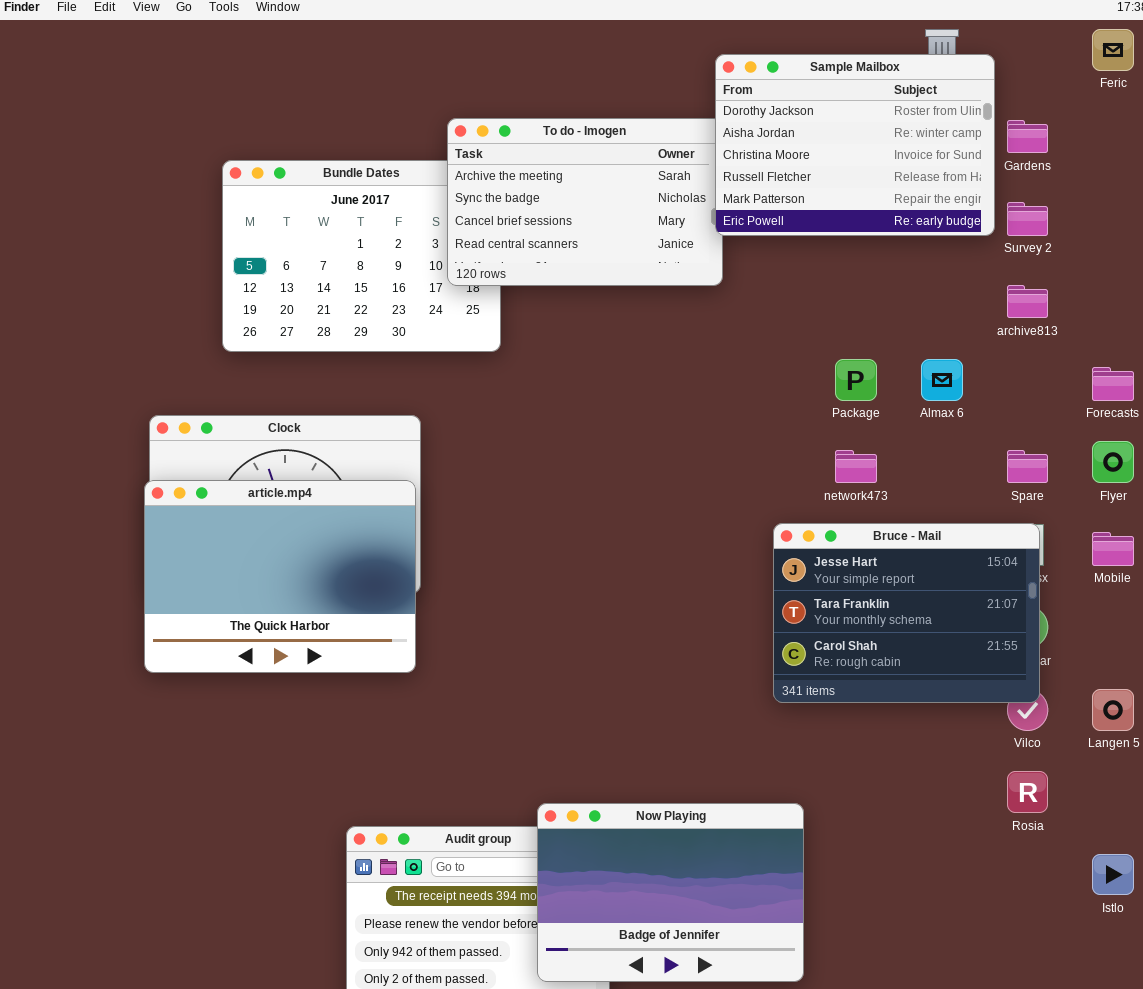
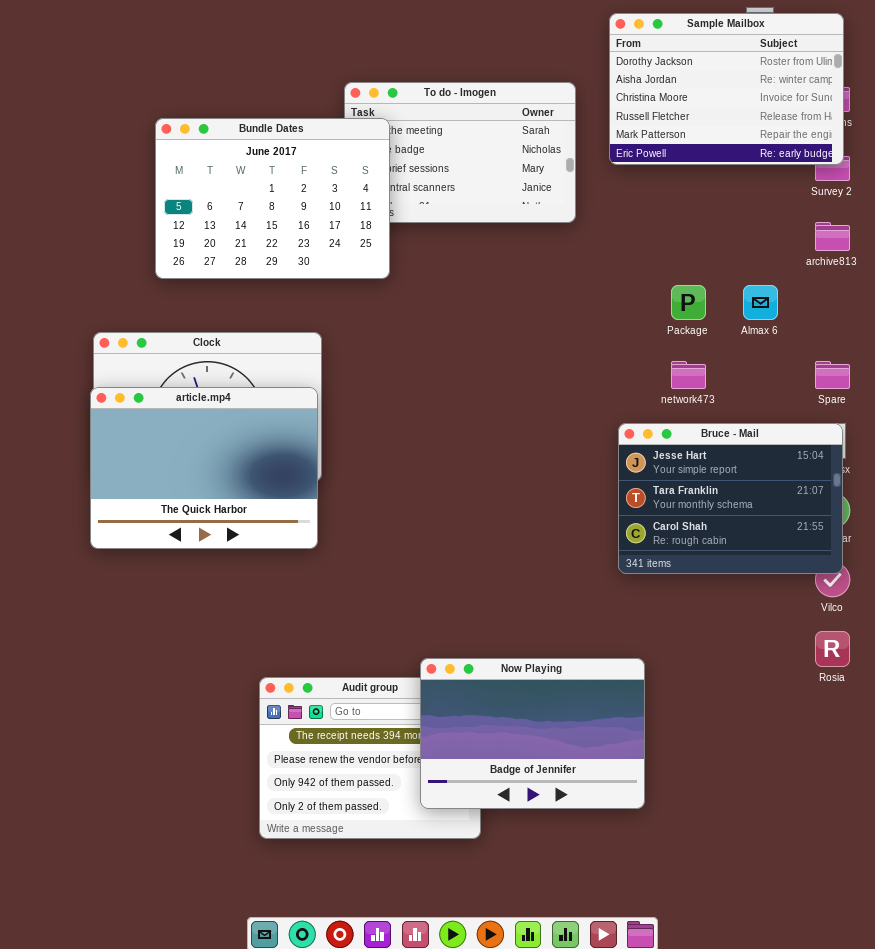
Sample Mailbox: [715,54,995,236] -> [609,13,844,165], moved
Bundle Dates: [222,160,501,352] -> [155,118,390,279], raised

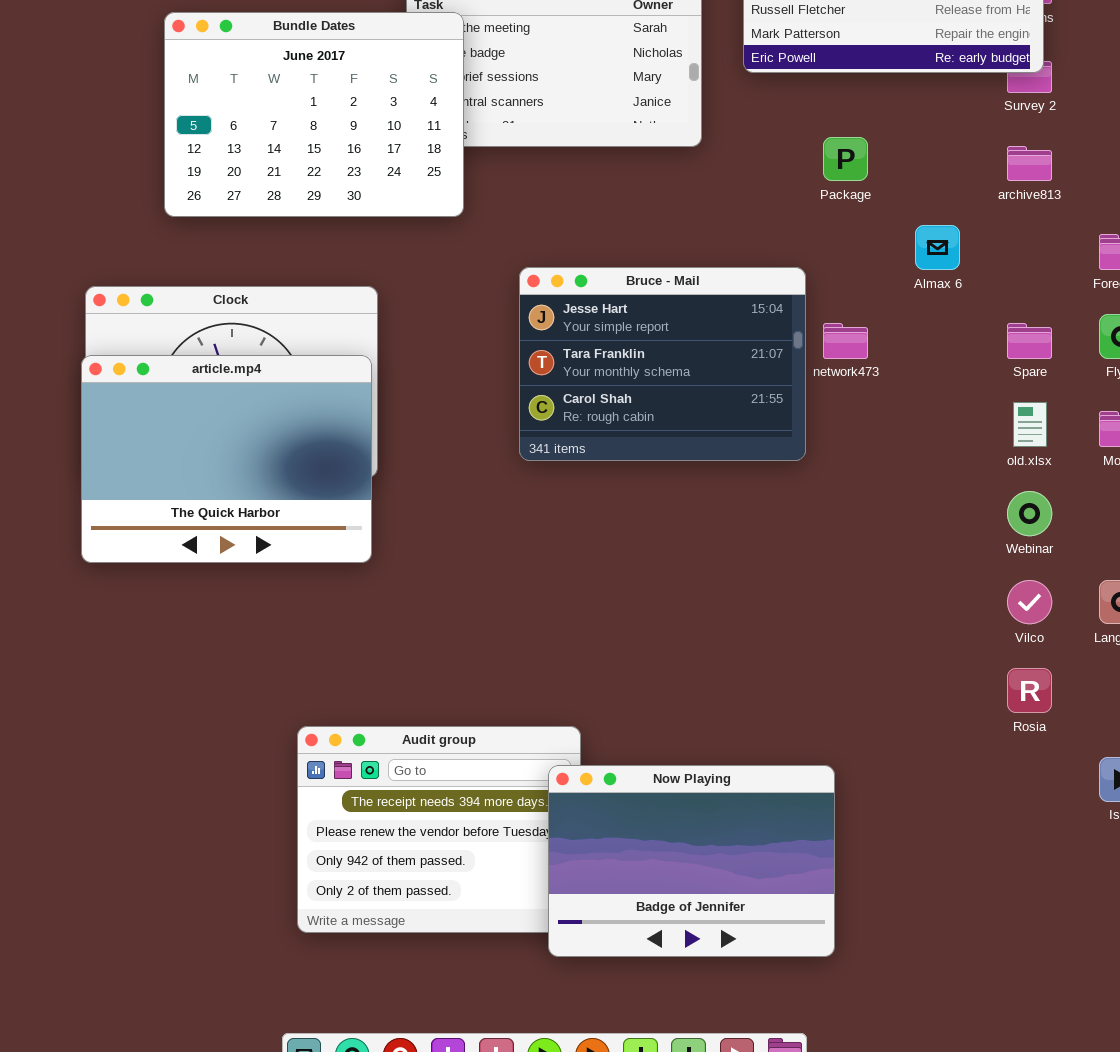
Package: [671,285,706,320] -> [823,137,868,181], moved
Bruce - Mail: [618,423,843,574] -> [519,267,806,461], moved
Now Playing: [420,658,645,809] -> [548,765,835,957], moved

